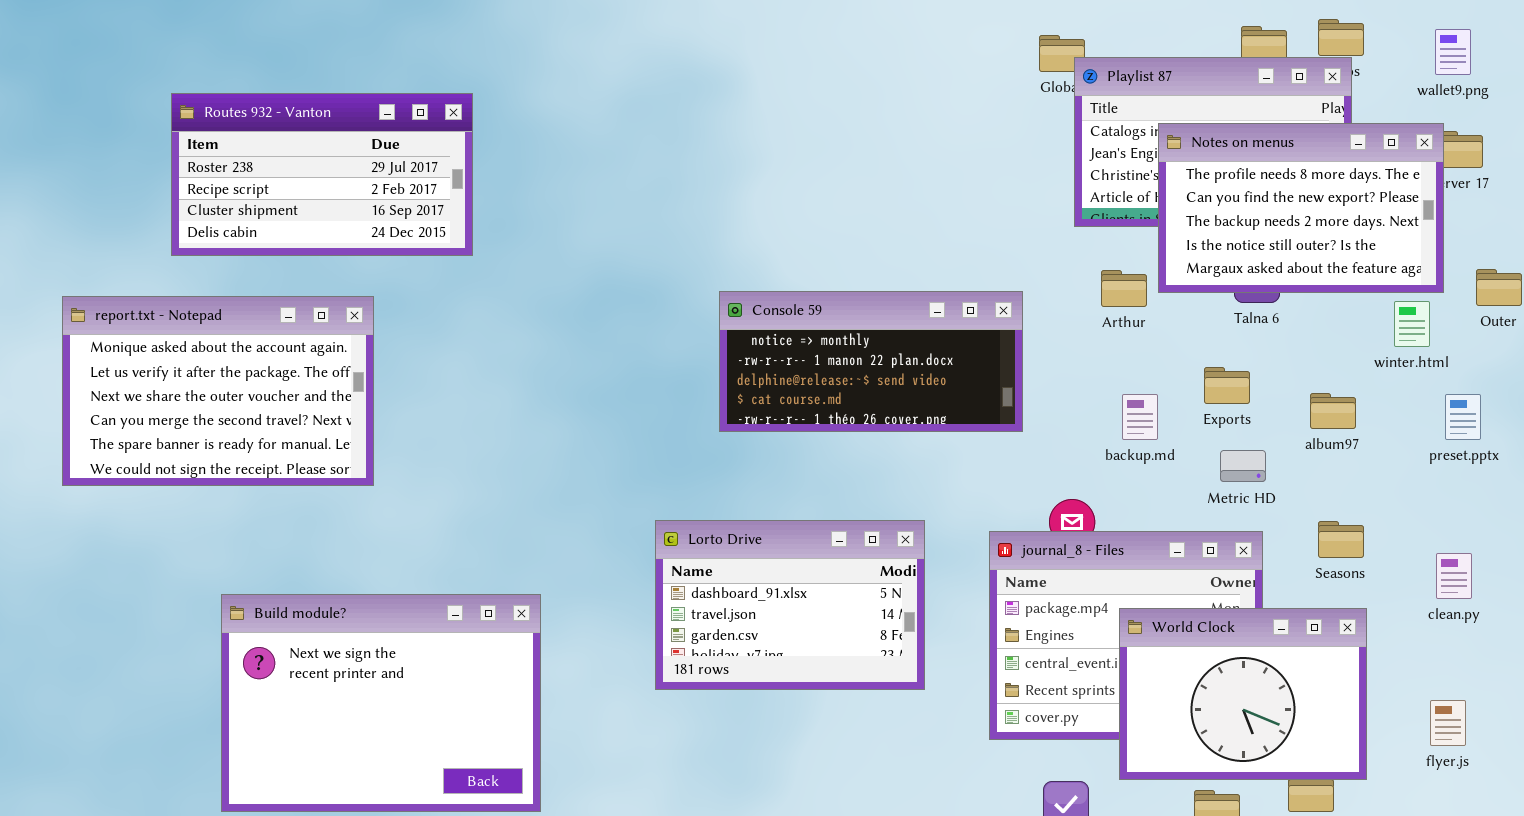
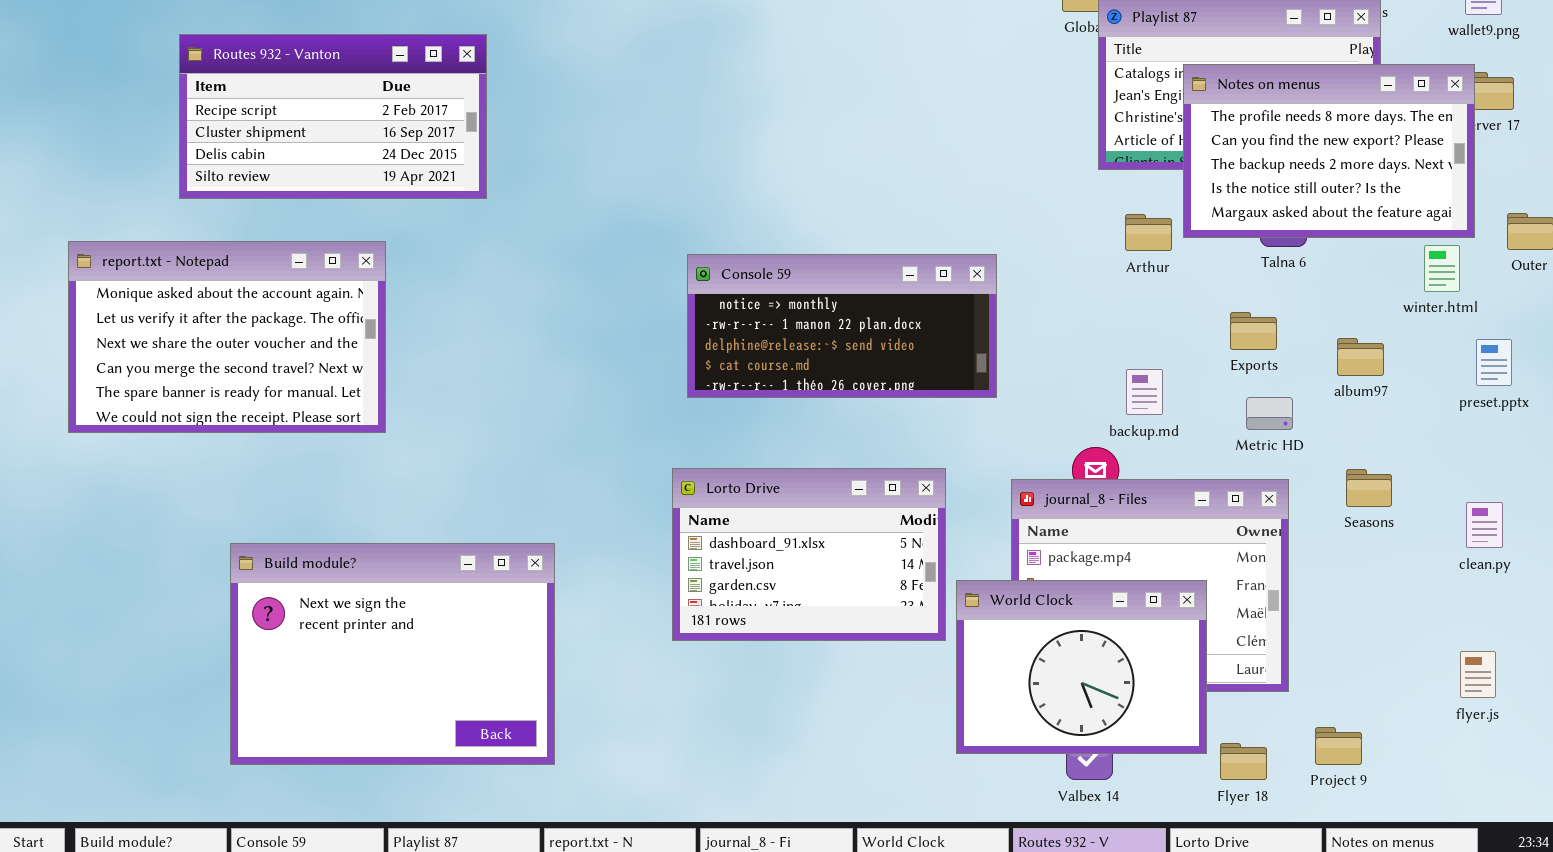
Routes 932 - Vanton: [171,93,473,256] -> [179,34,487,199], scrolled down 1 row
Console 59: [719,291,1023,432] -> [687,254,997,398], moved
backup.md: [1122,394,1158,440] -> [1126,369,1163,415], moved
World Clock: [1119,608,1367,780] -> [956,580,1207,754], moved

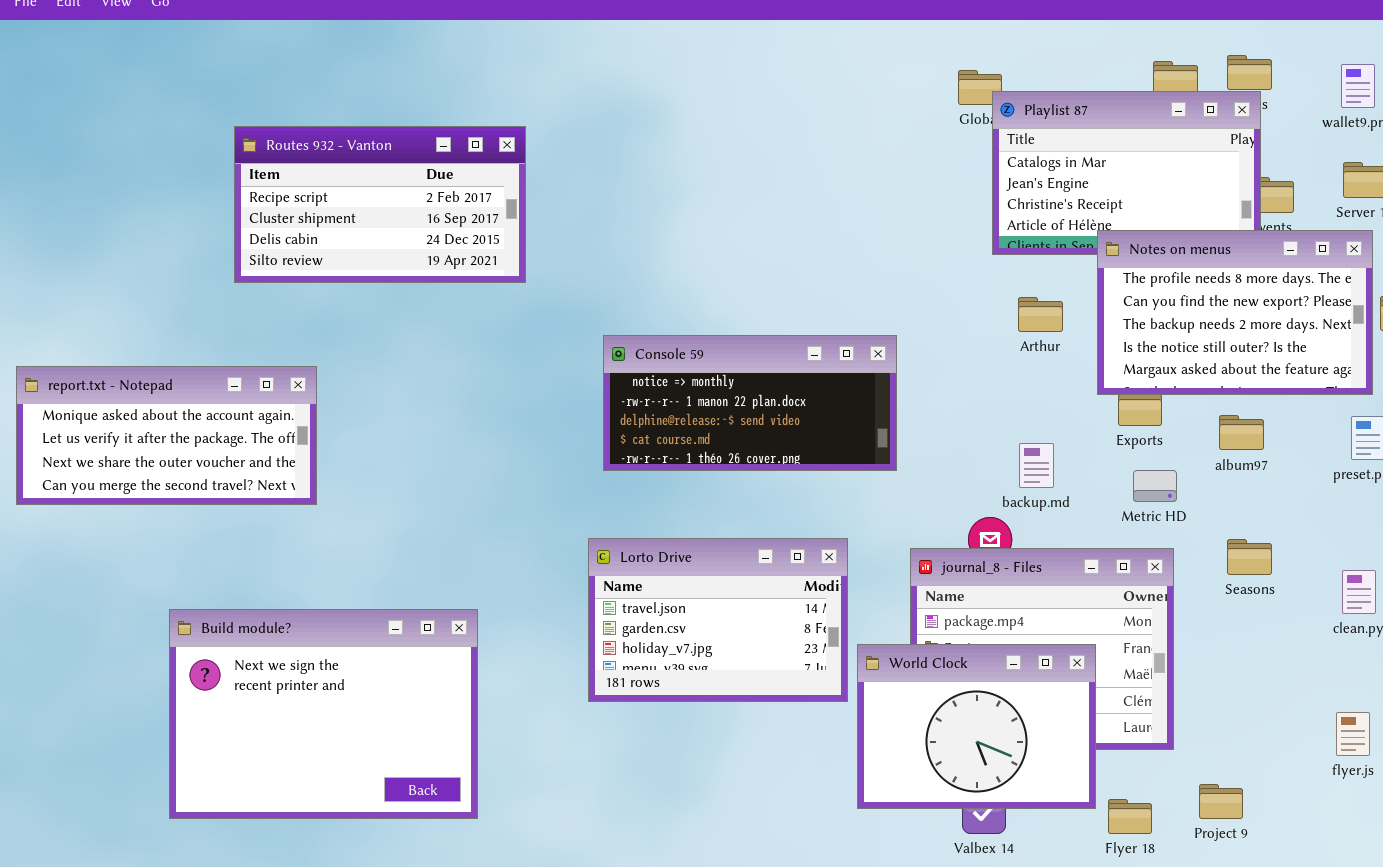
Routes 932 - Vanton: [179,34,487,199] -> [234,126,526,283], moved
Notes on menus: [1183,64,1475,238] -> [1097,230,1373,395], moved
report.txt - Notepad: [68,241,386,433] -> [16,366,317,505], resized
Lorto Drive: [672,468,946,641] -> [588,538,848,702], scrolled down 1 row

